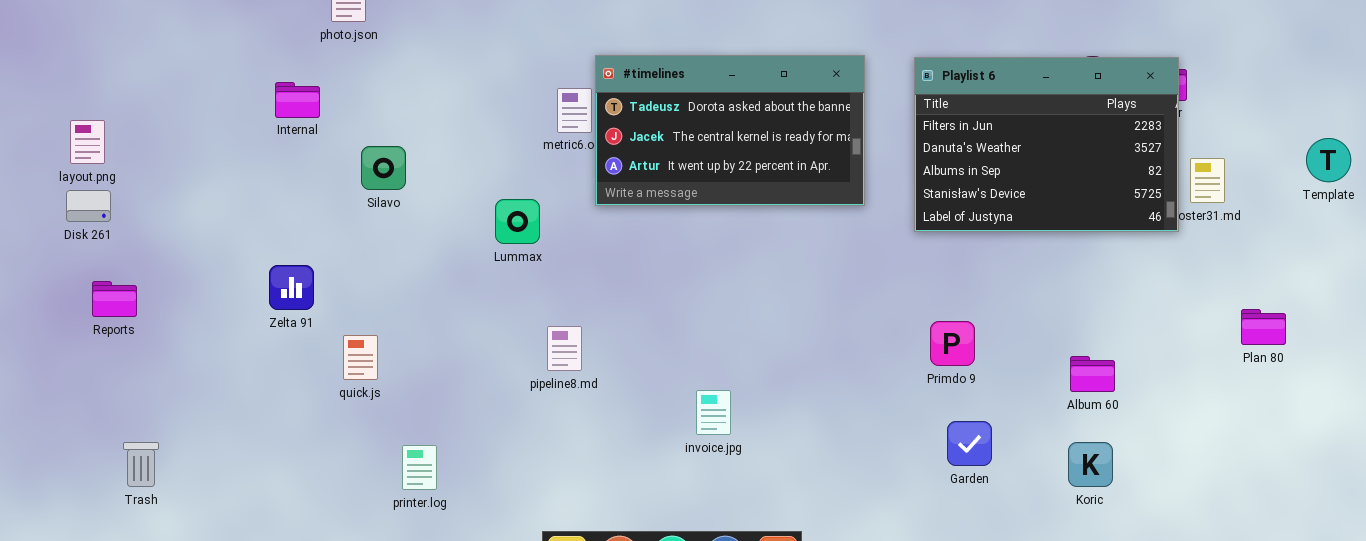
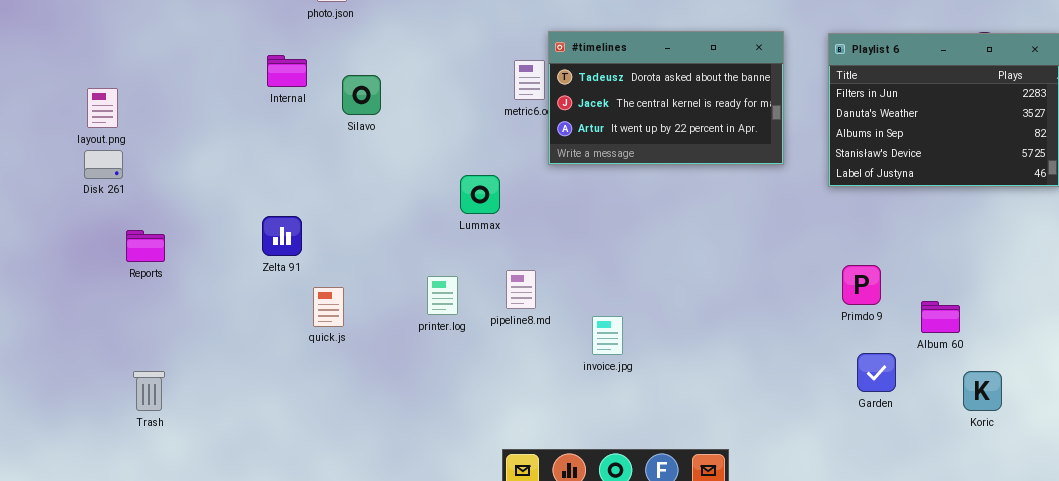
Silavo: [361,146,406,190] -> [342,75,381,115], moved
Lummax: [495,199,540,244] -> [460,175,500,214], moved
Reports: [92,281,137,317] -> [126,230,165,262], moved
quick.js: [343,335,378,380] -> [313,287,344,327], moved
Album 60: [1070,356,1115,392] -> [921,301,960,333], moved
invoice.jpg: [696,390,731,435] -> [592,316,623,355], moved
printer.log: [402,445,437,490] -> [427,276,458,315], moved

